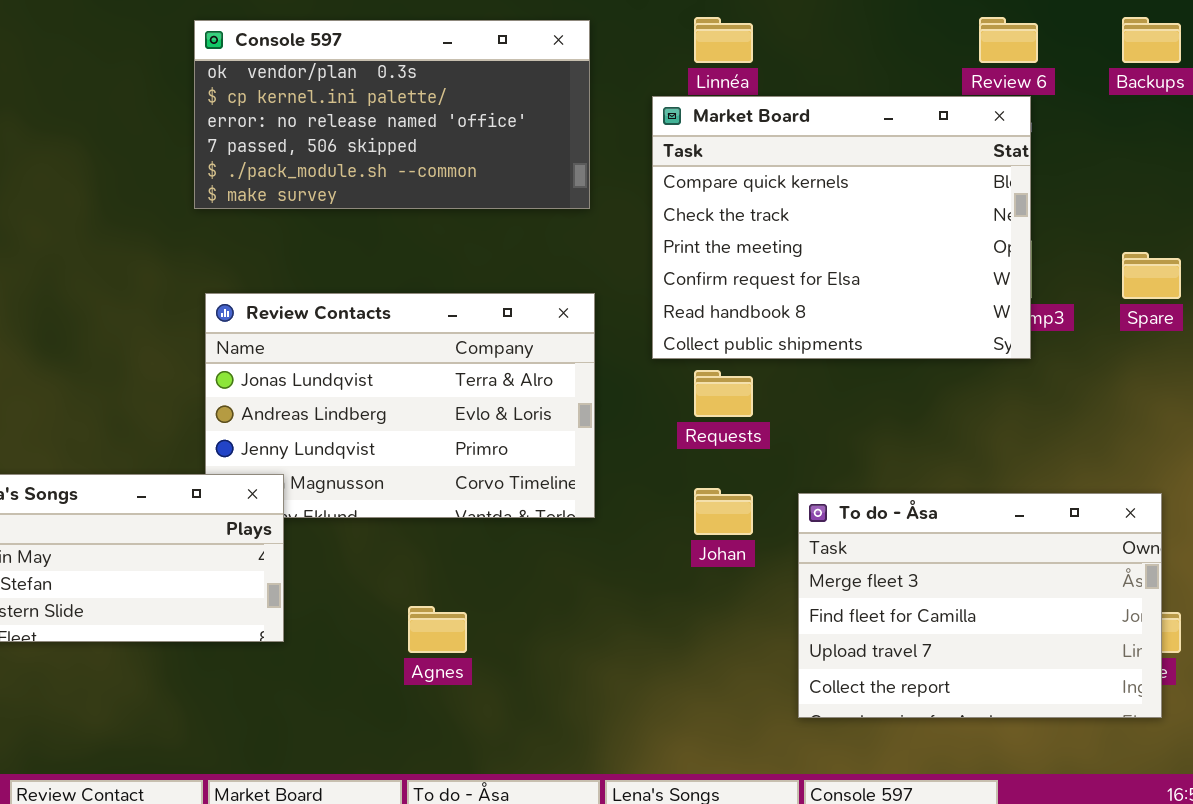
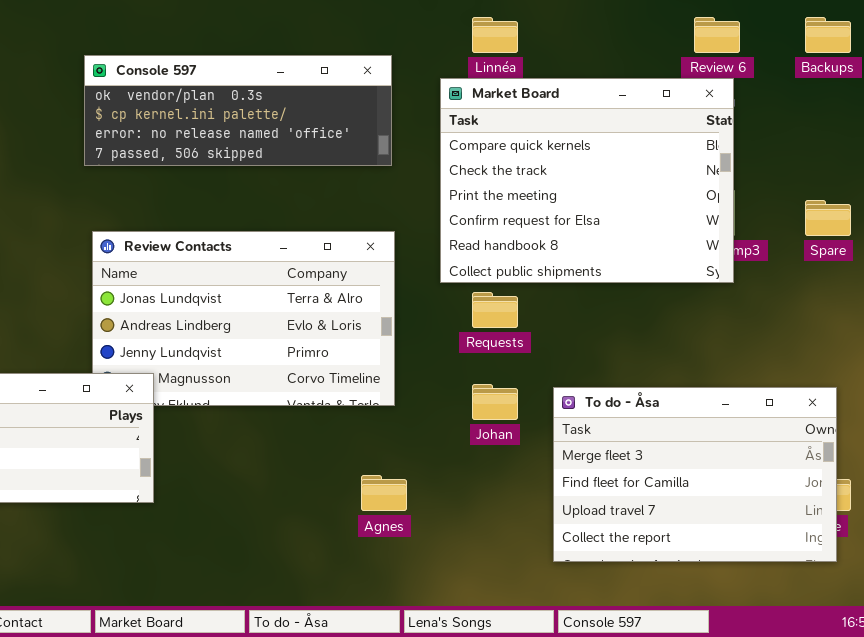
Console 597: [194,20,590,209] -> [84,55,392,166], resized
Agnes: [408,606,467,653] -> [361,475,407,511], moved

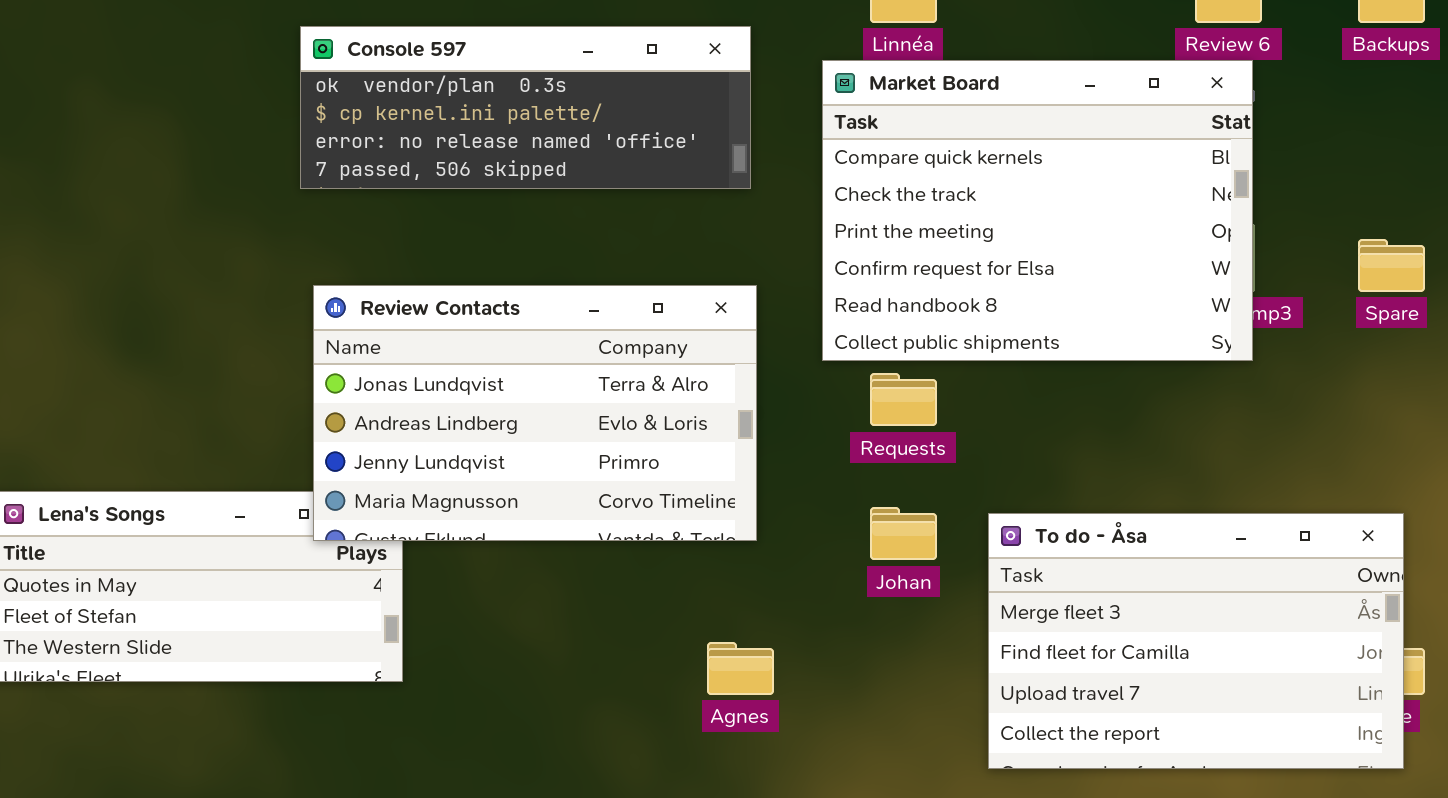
Review Contacts: [92,231,395,406] -> [313,285,757,541], raised

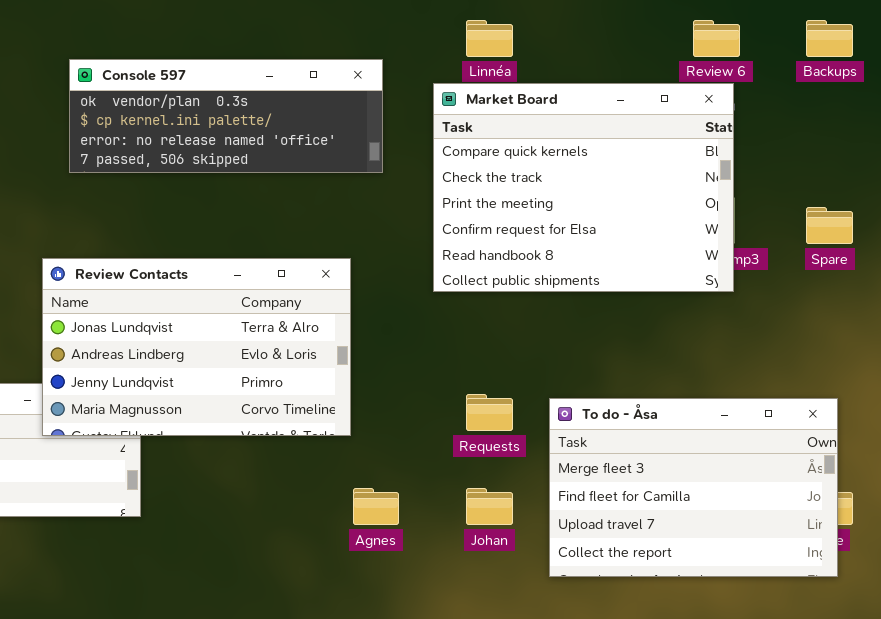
Review Contacts: [313,285,757,541] -> [42,258,351,436], moved
Requests: [870,373,937,426] -> [466,394,513,431], moved
Johan: [870,507,937,560] -> [466,488,513,525], moved

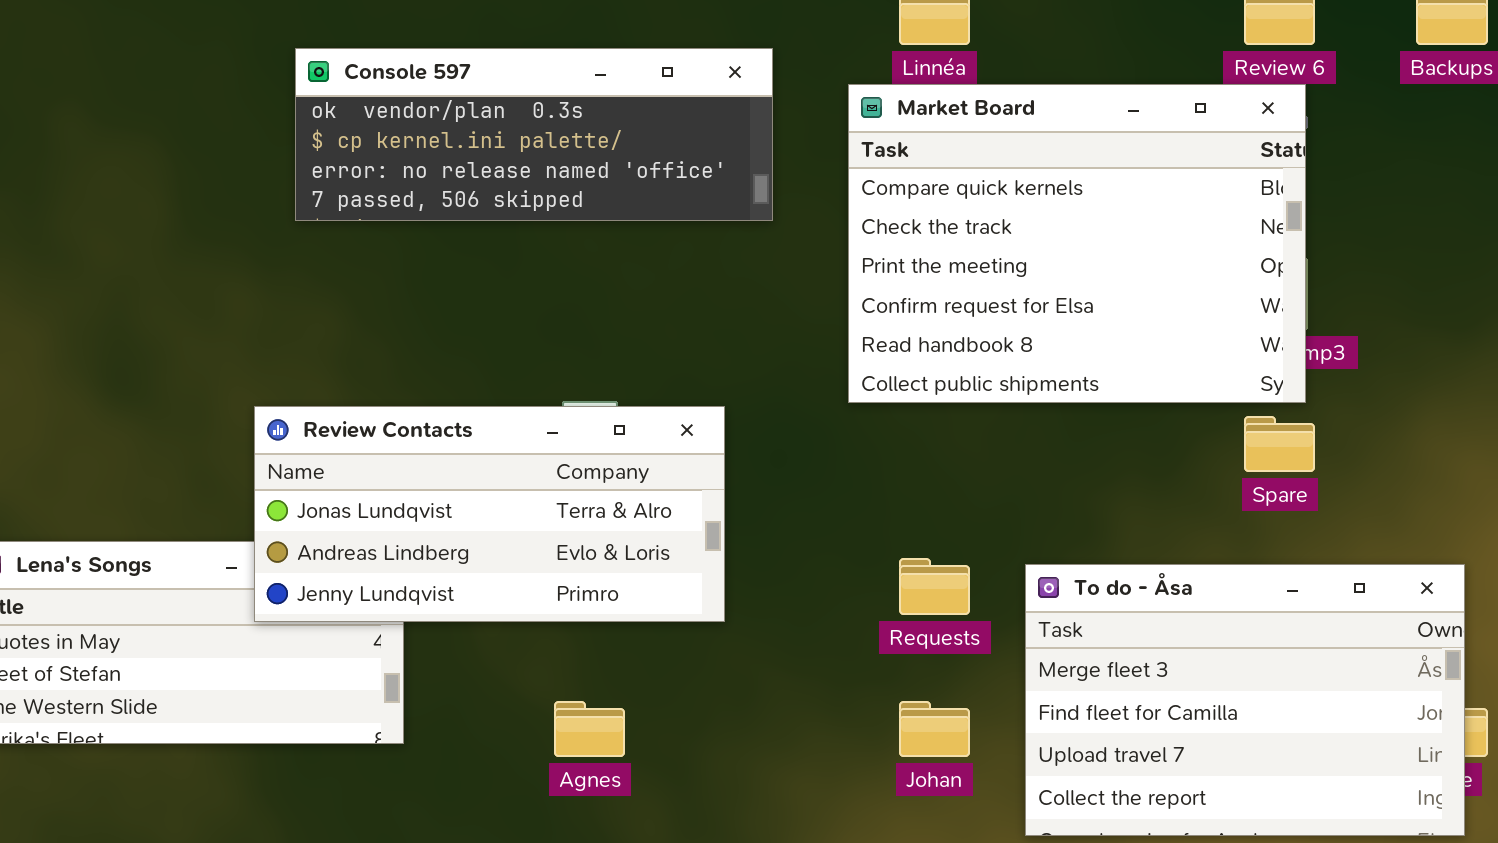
Spare: [806,207,853,244] -> [1244,416,1315,472], moved
Review Contacts: [42,258,351,436] -> [254,406,725,622], resized
Agnes: [353,488,399,525] -> [554,701,625,757], moved

